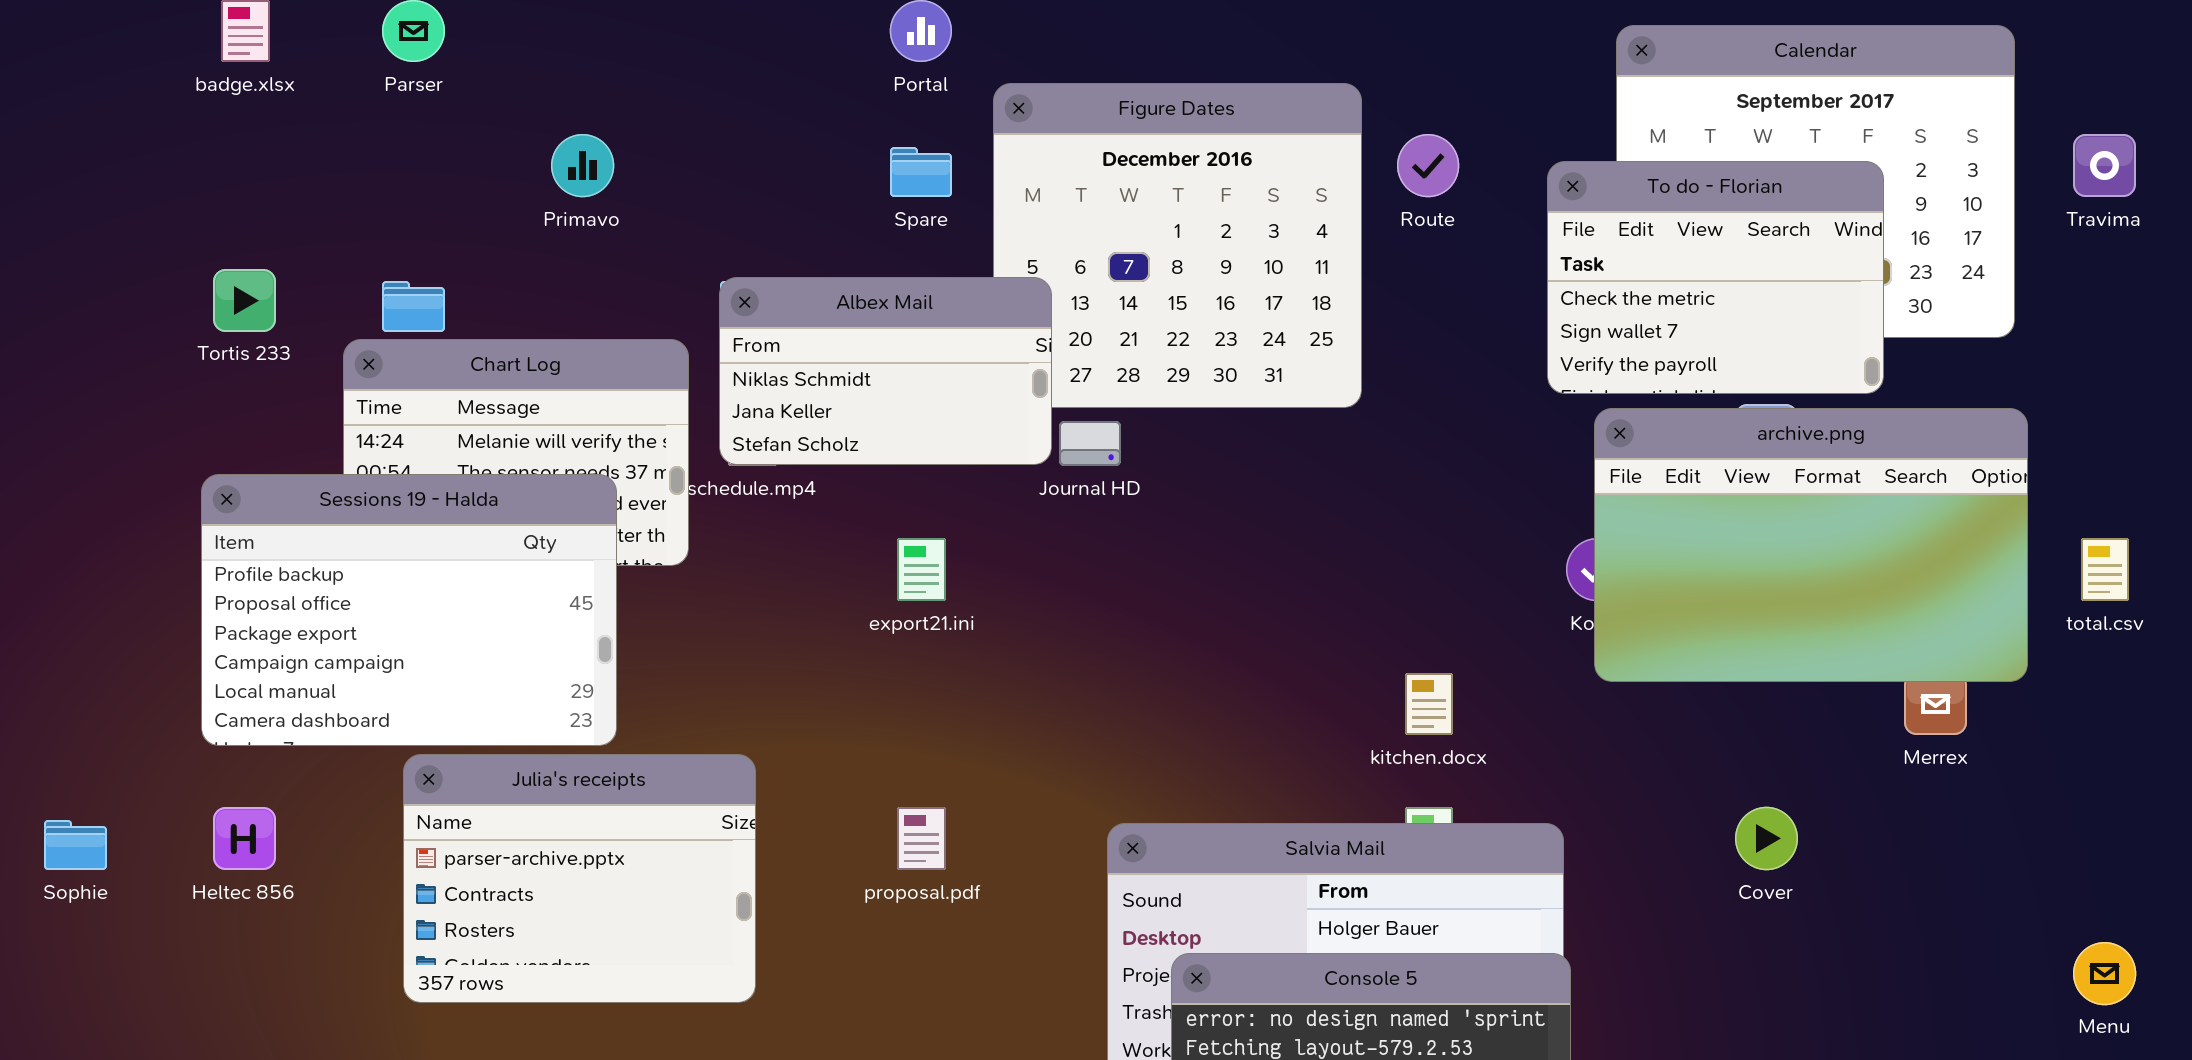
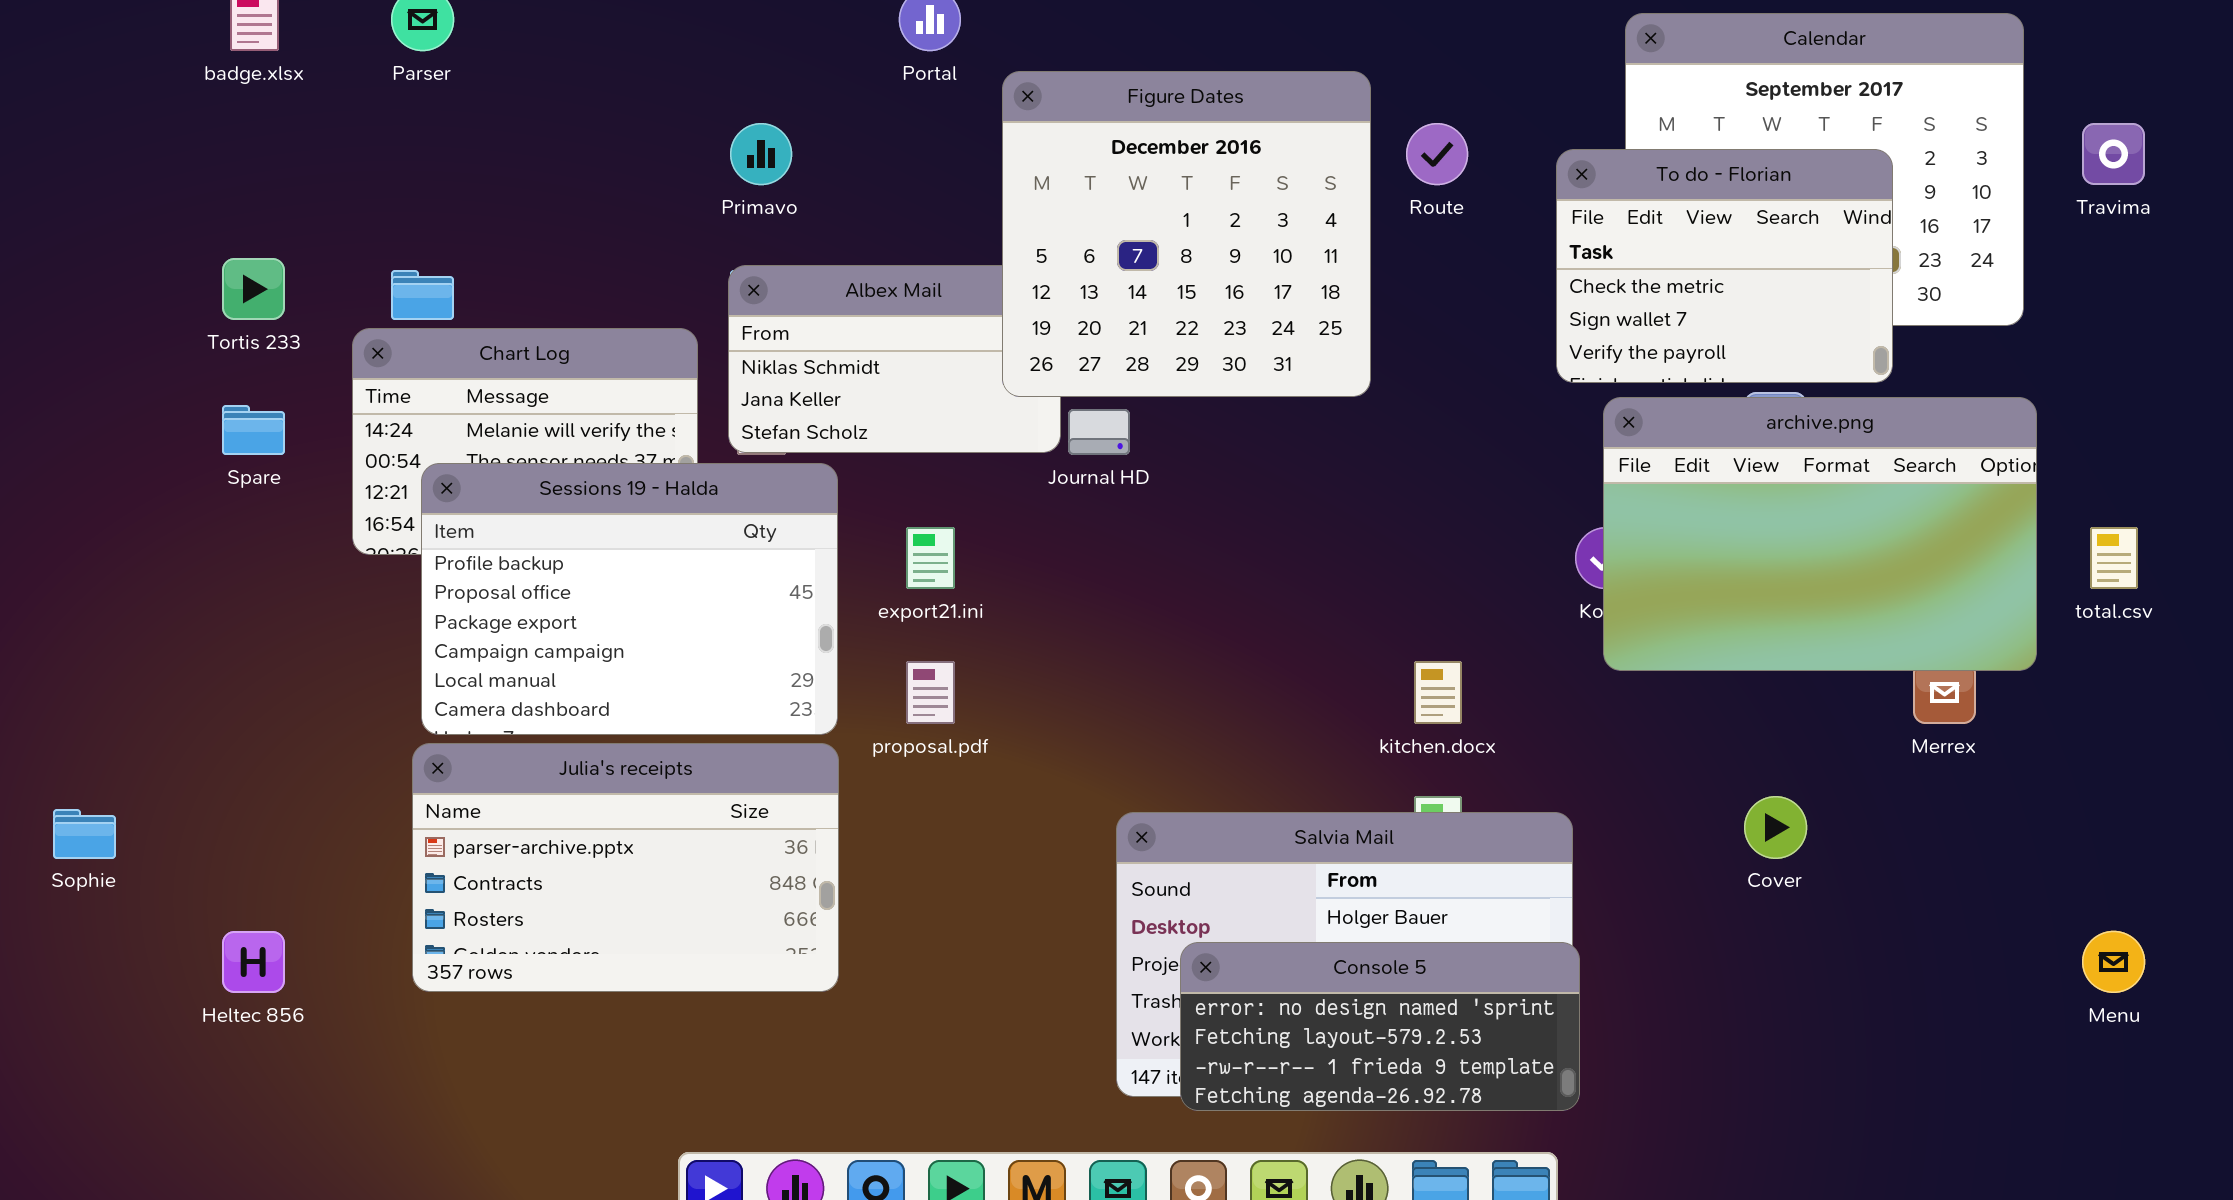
Figure Dates: [993,83,1362,408] -> [1002,71,1371,397], raised
Primavo: [551,134,614,197] -> [730,123,792,185], moved
Spare: [890,147,952,197] -> [222,405,285,455], moved
Sessions 19 - Halda: [201,474,617,746] -> [421,463,838,735], moved
Julia's receipts: [403,754,756,1003] -> [412,743,839,992], resized
Heltec 856: [213,807,276,870] -> [222,931,285,993], moved
proposal.pdf: [897,807,946,870] -> [906,661,955,724], moved

